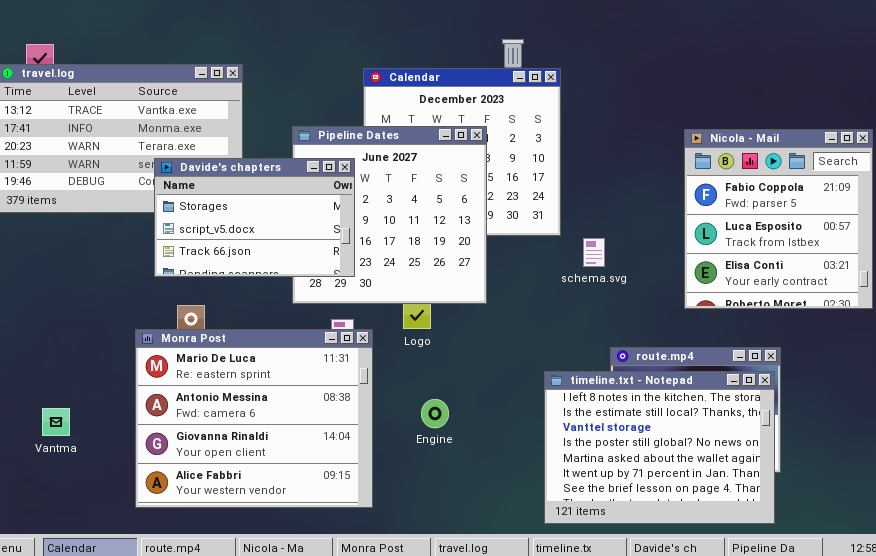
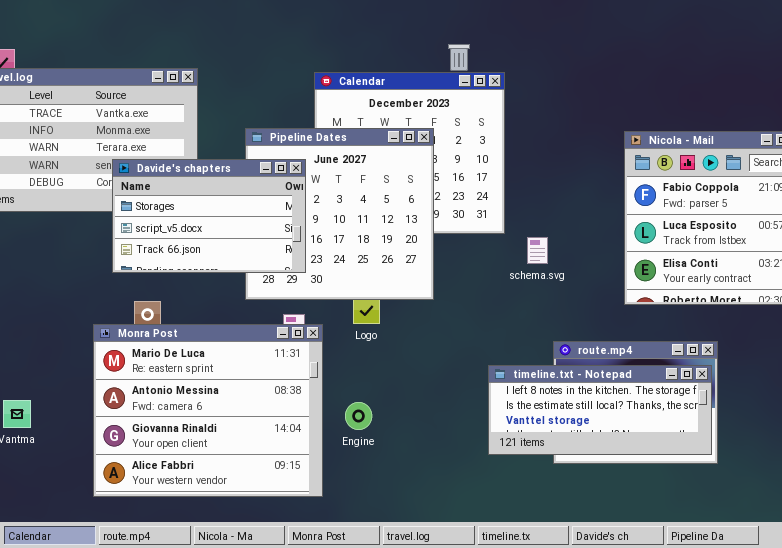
timeline.txt - Notepad: [544,371,775,524] -> [488,365,712,455], resized
Engine: [421,399,449,428] -> [345,402,372,430], moved

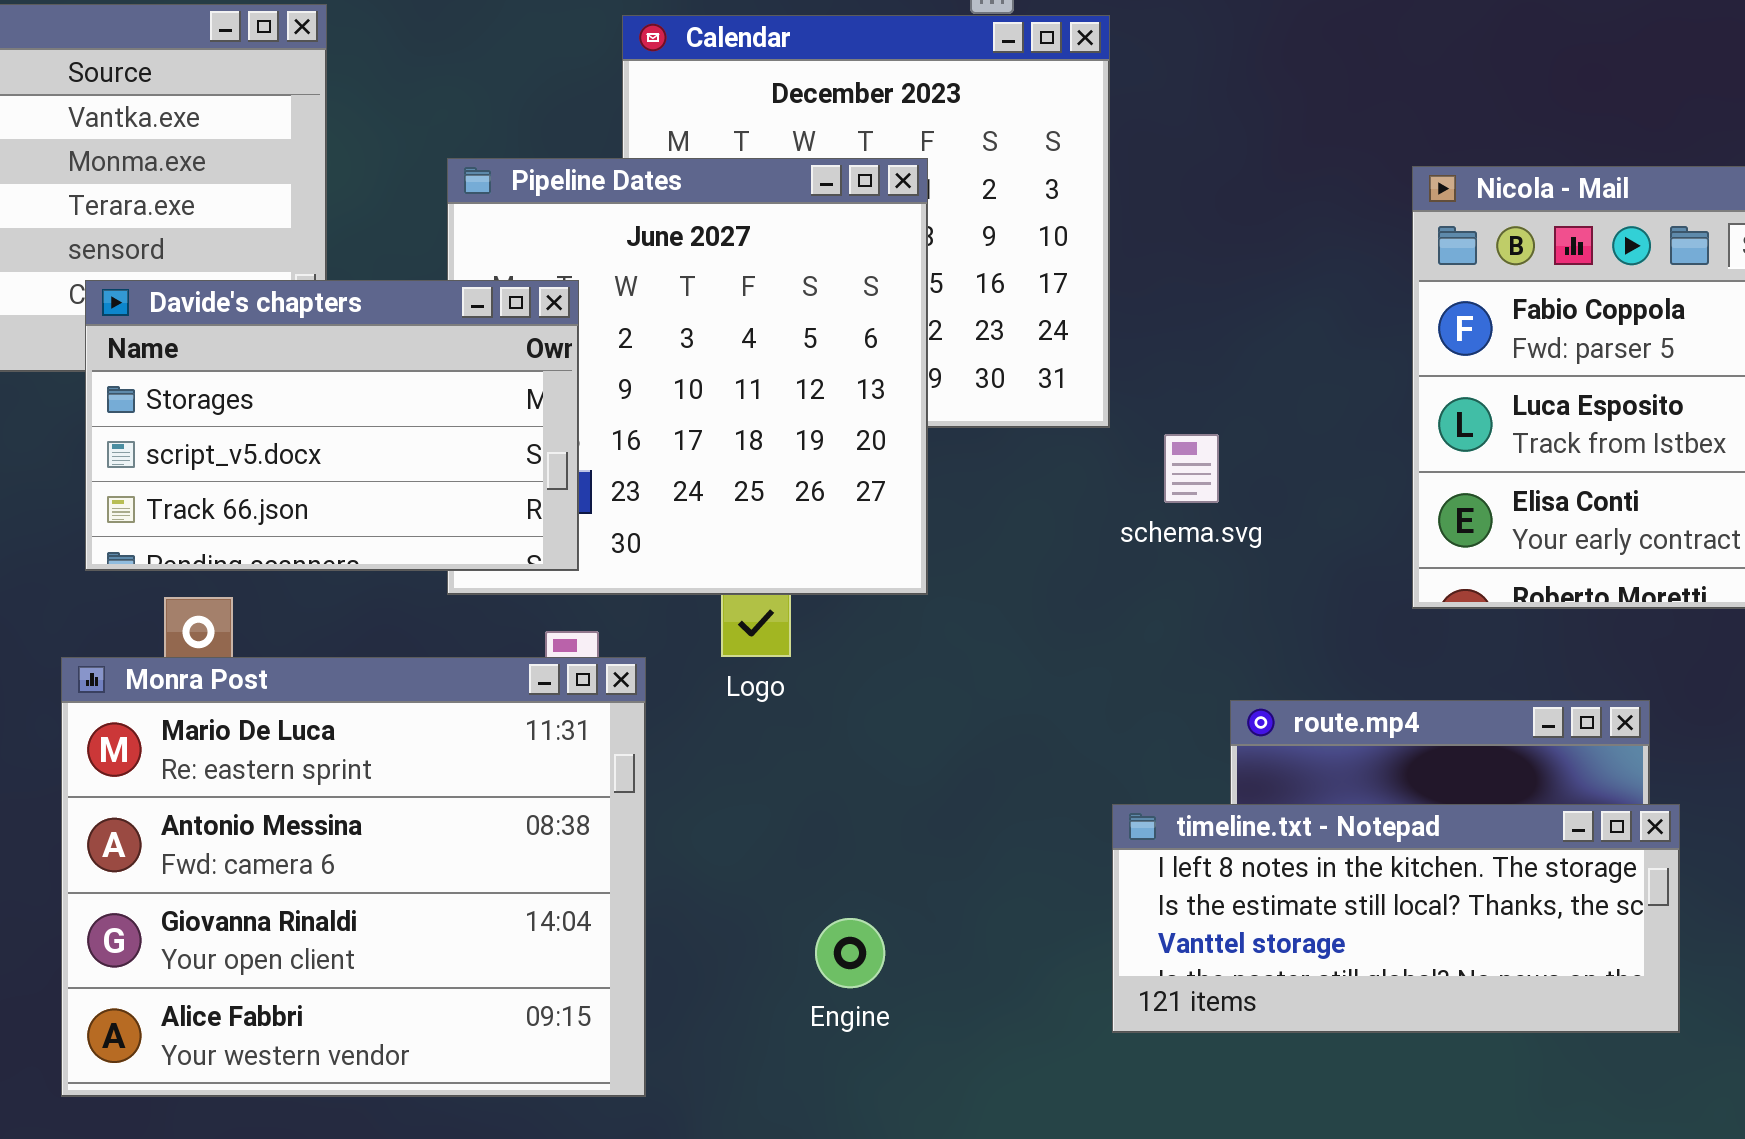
Davide's chapters: [112,159,306,273] -> [85,280,579,571], moved
timeline.txt - Notepad: [488,365,712,455] -> [1112,804,1680,1033], moved
Engine: [345,402,372,430] -> [815,918,885,988], moved

